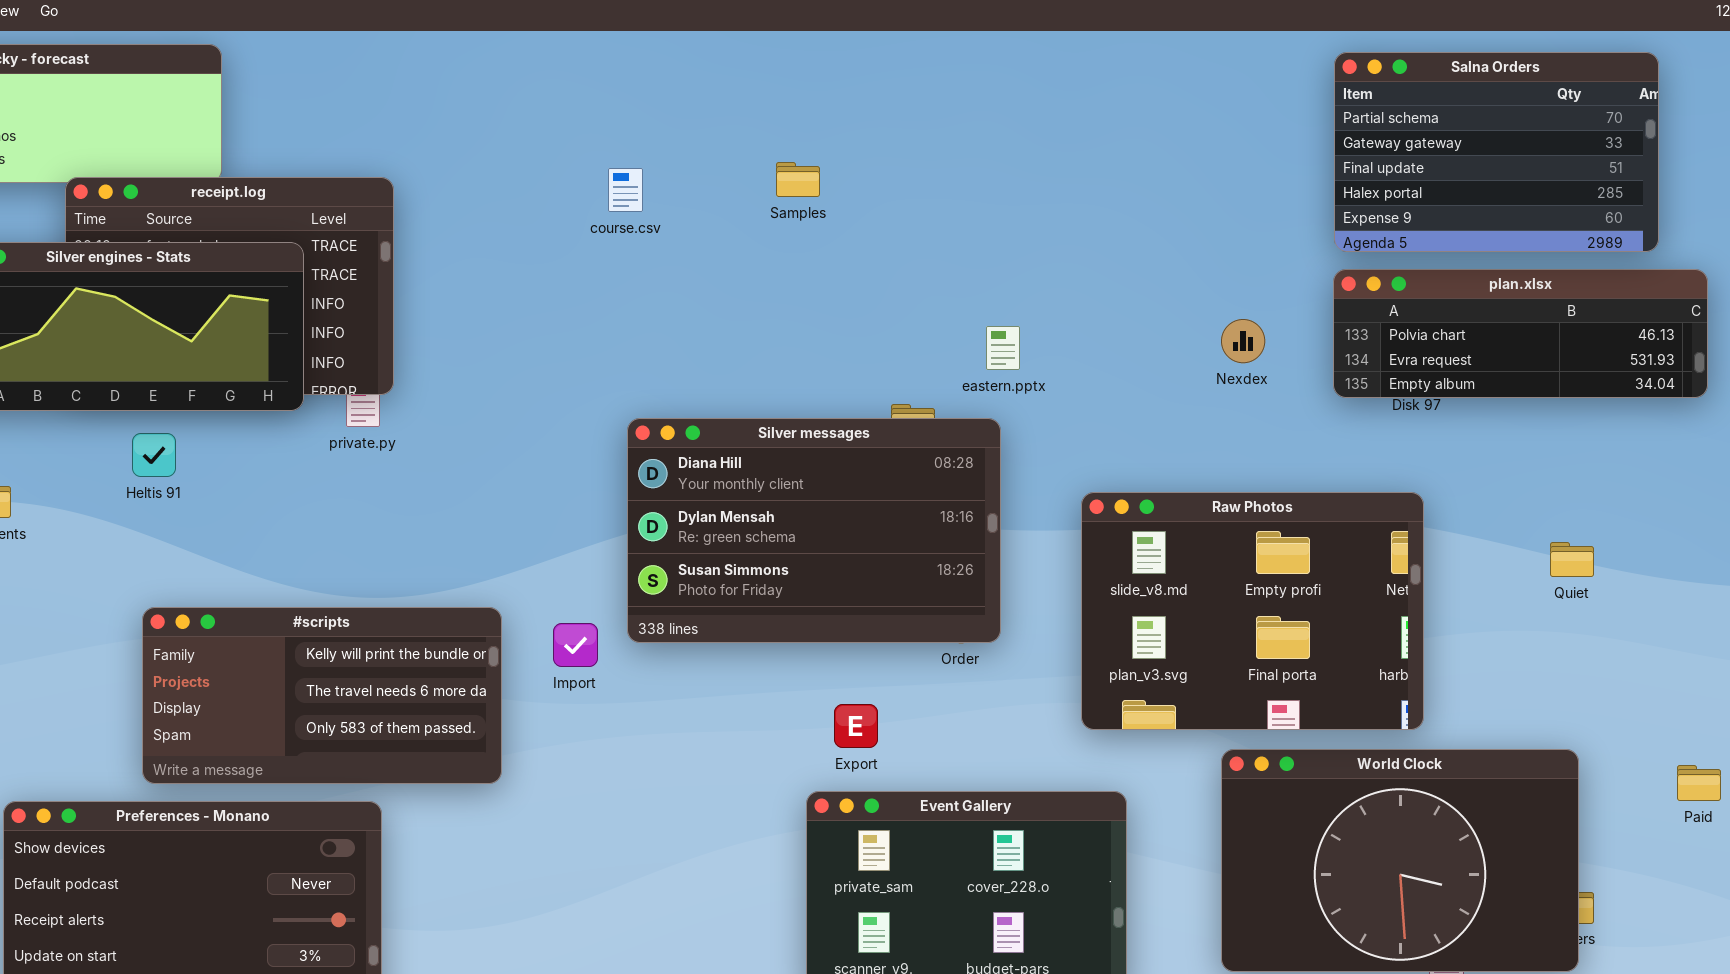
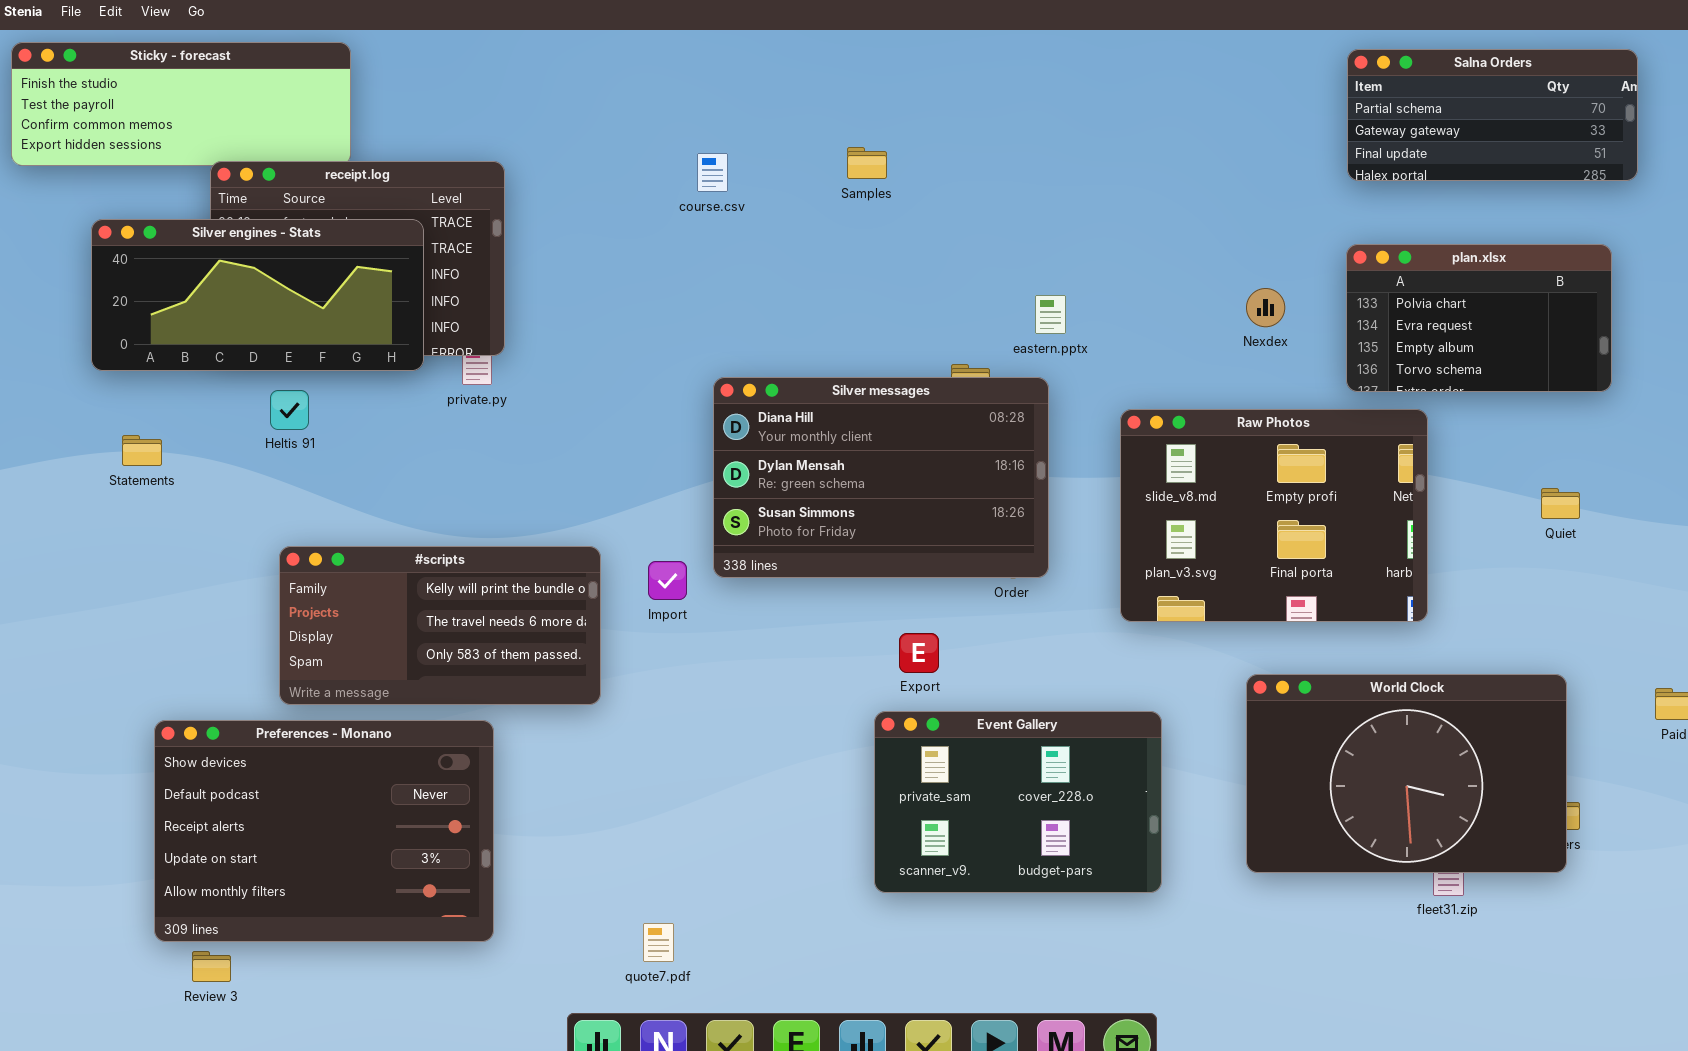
Salna Orders: [1334,52,1659,252] -> [1347,49,1638,181], resized
plan.xlsx: [1333,269,1708,398] -> [1346,244,1612,392], resized
Raw Photos: [1081,492,1424,730] -> [1120,409,1428,622], moved

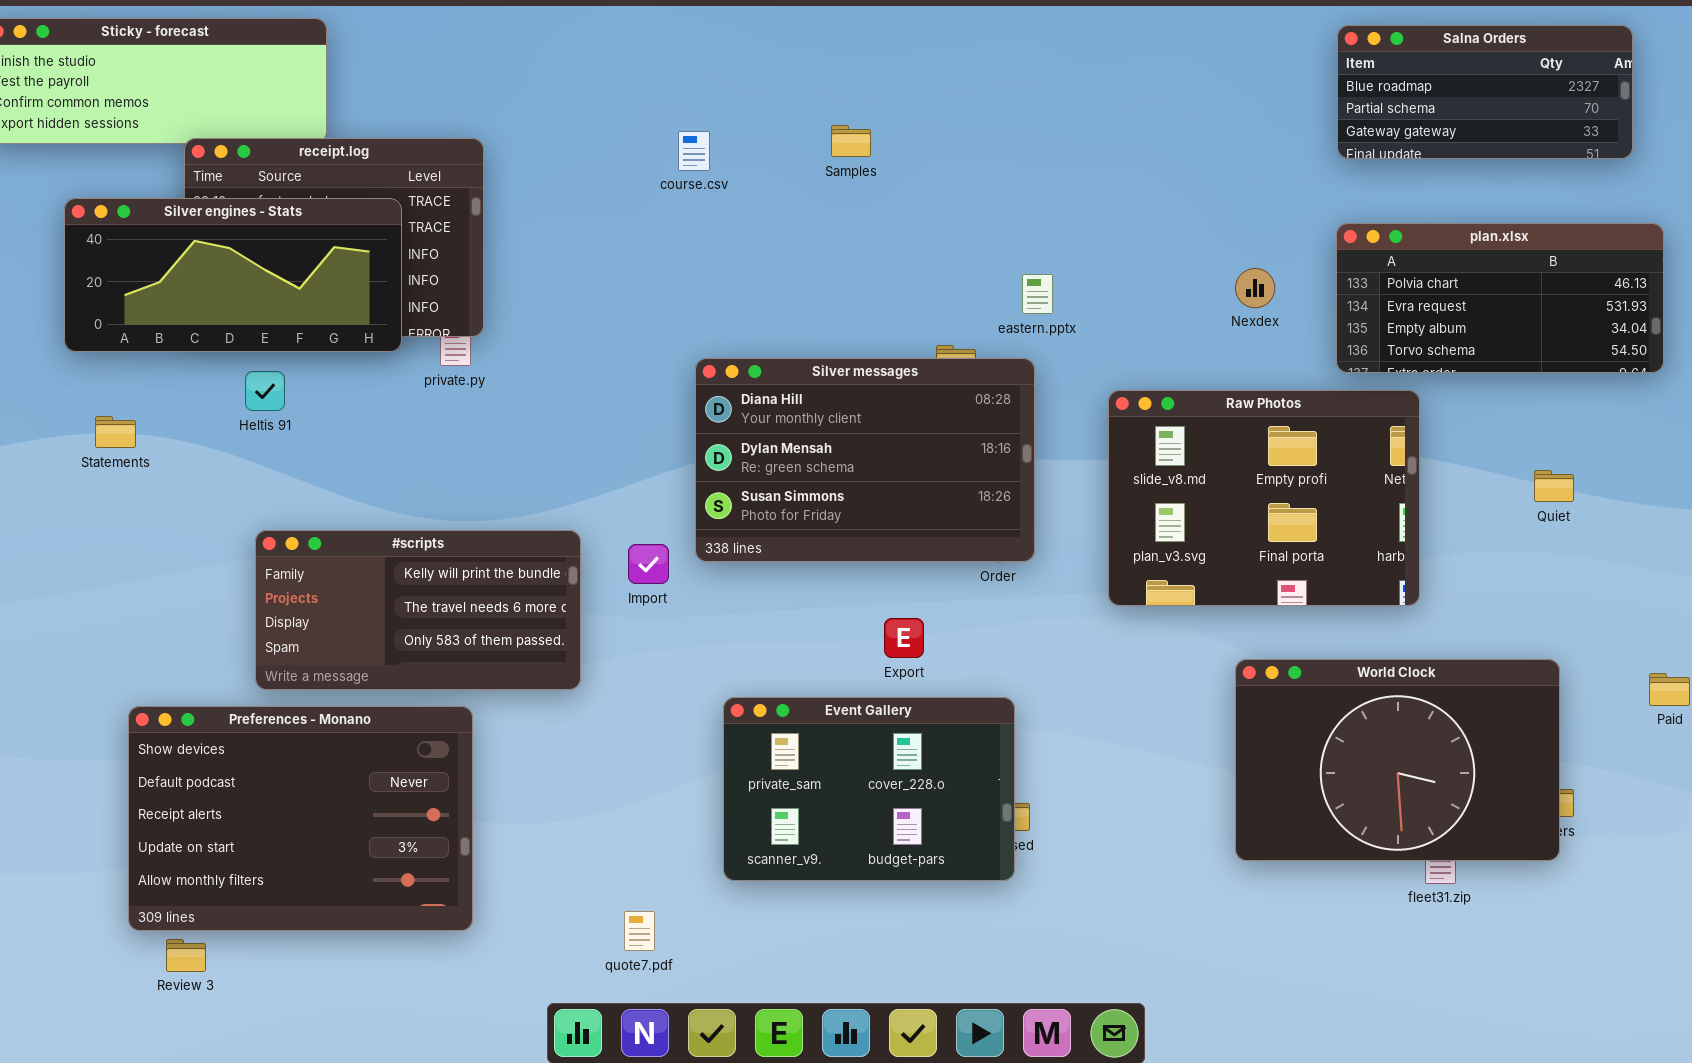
Salna Orders: [1347,49,1638,181] -> [1337,25,1633,159], scrolled up 1 row
plan.xlsx: [1346,244,1612,392] -> [1336,223,1664,373], resized
Event Gallery: [874,711,1162,893] -> [723,697,1015,881], moved

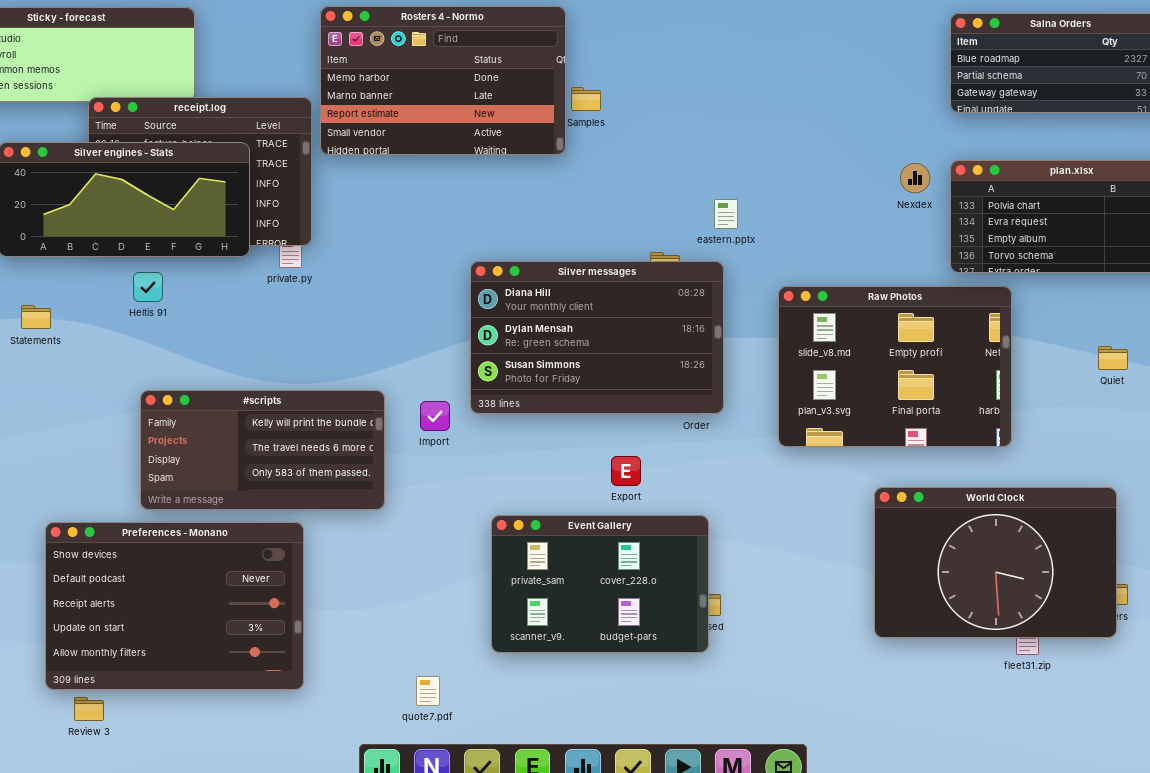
Rosters 4 - Normo: none -> [320,6,566,155], opened
Nexdex: [1235,268,1275,308] -> [900,163,930,193], moved

